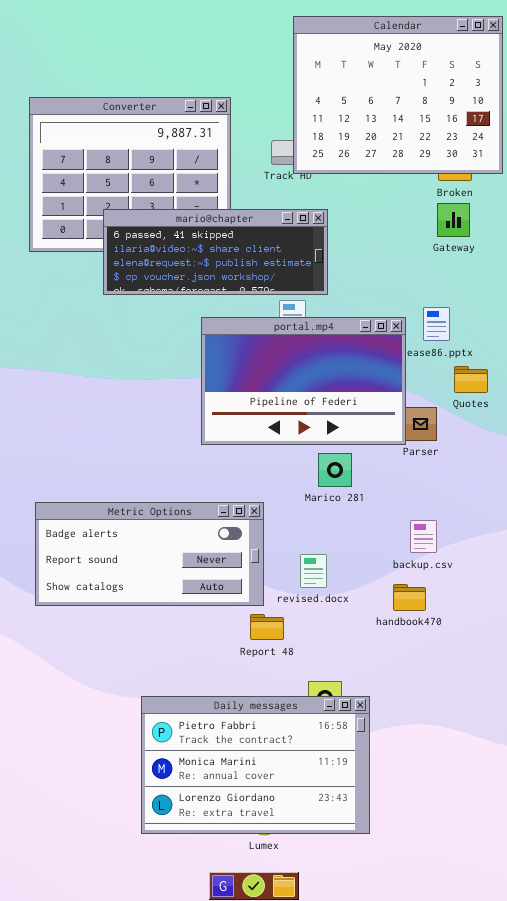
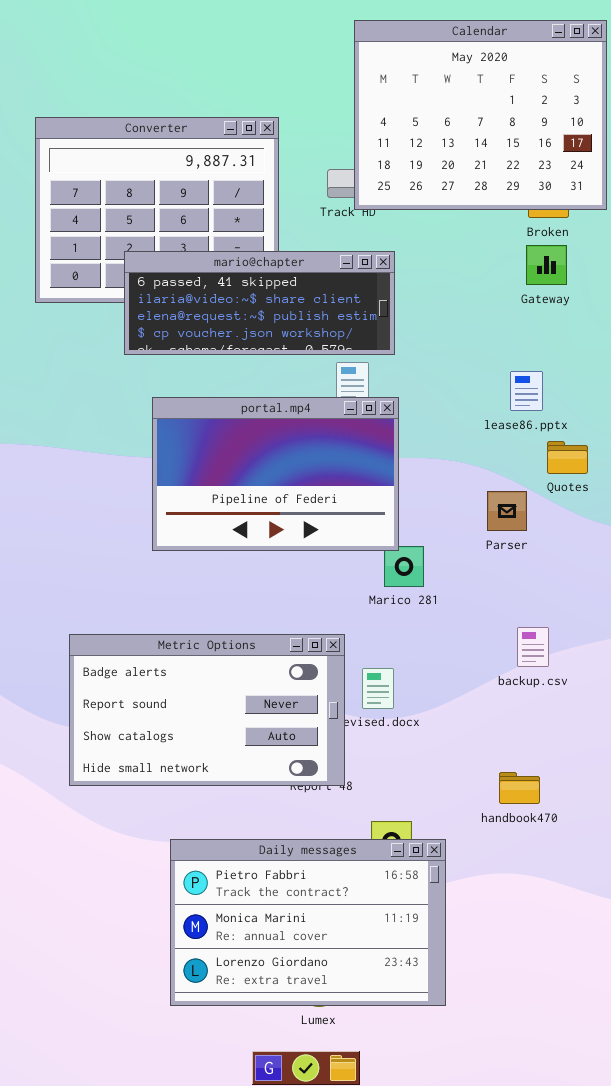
portal.mp4: [201,317,406,445] -> [152,397,399,551], moved
Metric Options: [35,502,264,606] -> [69,634,345,786], moved, resized
backup.csv: [410,520,437,553] -> [517,627,549,667], moved
handbook470: [393,584,426,611] -> [499,772,540,804], moved

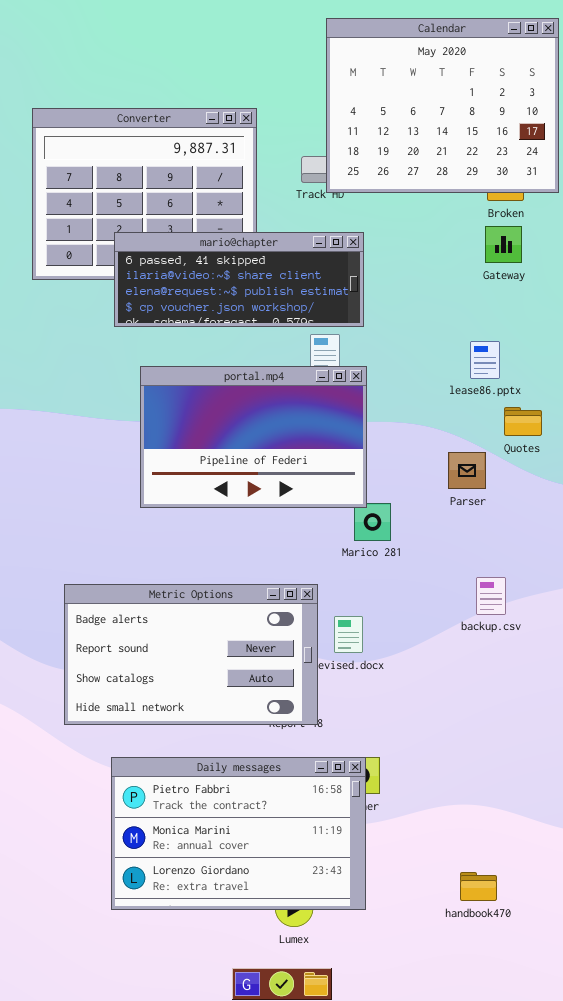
handbook470: [499,772,540,804] -> [460,872,497,901], moved
Daily messages: [170,839,446,1006] -> [111,757,366,910], moved

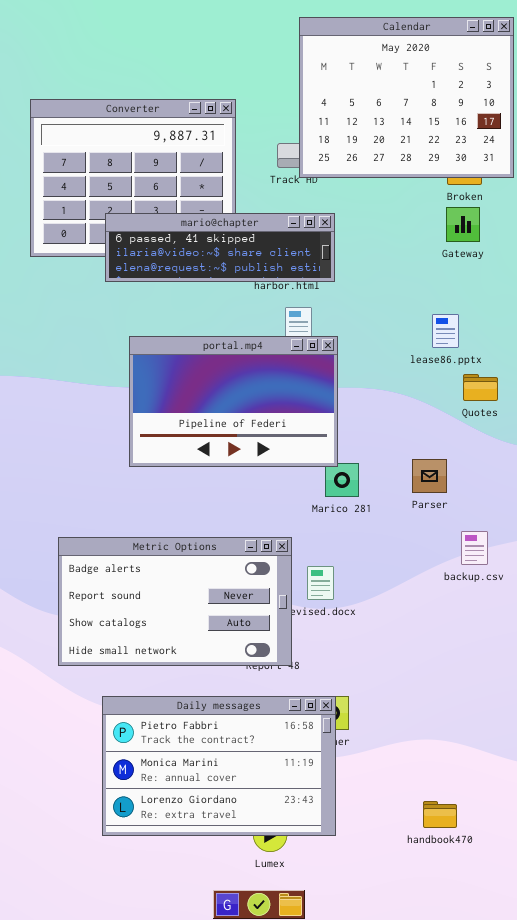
mario@chapter: [114,232,364,327] -> [105,213,335,282], resized
Parser: [448,452,486,489] -> [412,459,447,493], moved
backup.csv: [476,577,506,615] -> [461,531,488,565], moved

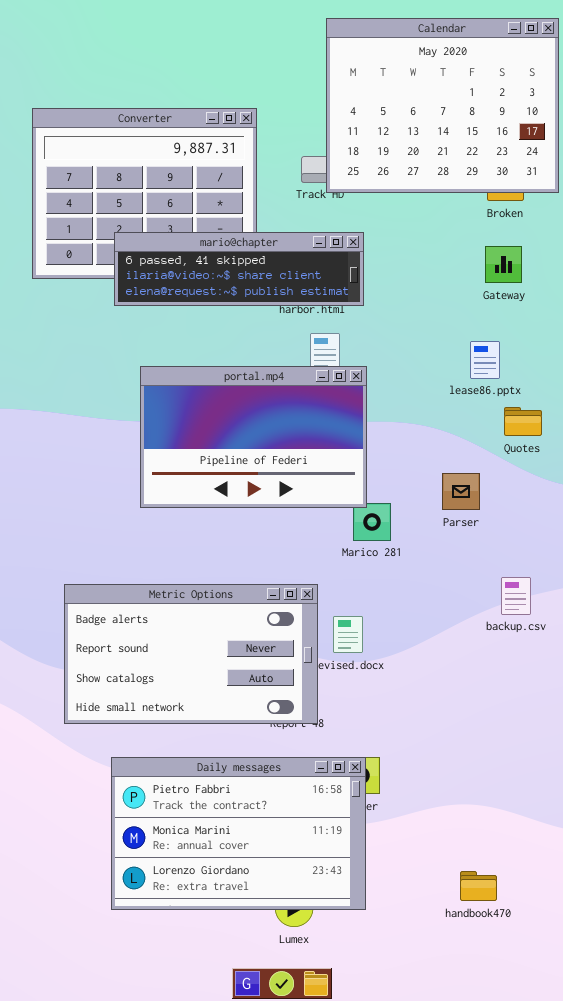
Gateway: [446,207,480,242] -> [485,246,522,283], moved
Parser: [412,459,447,493] -> [442,473,480,510], moved

